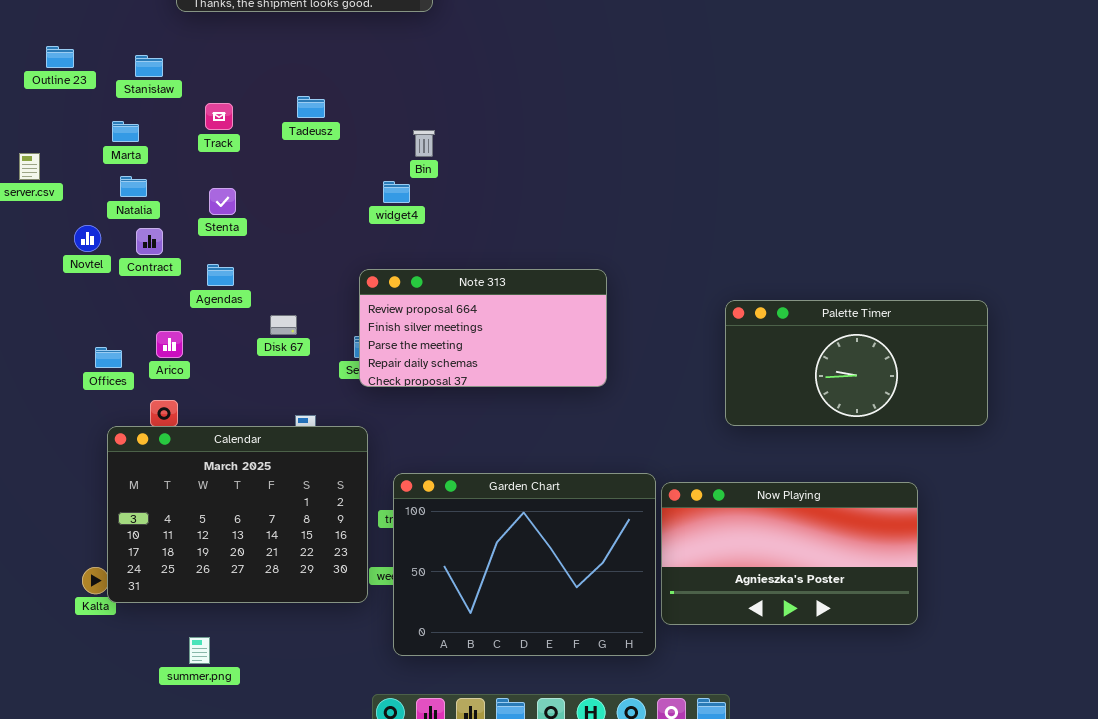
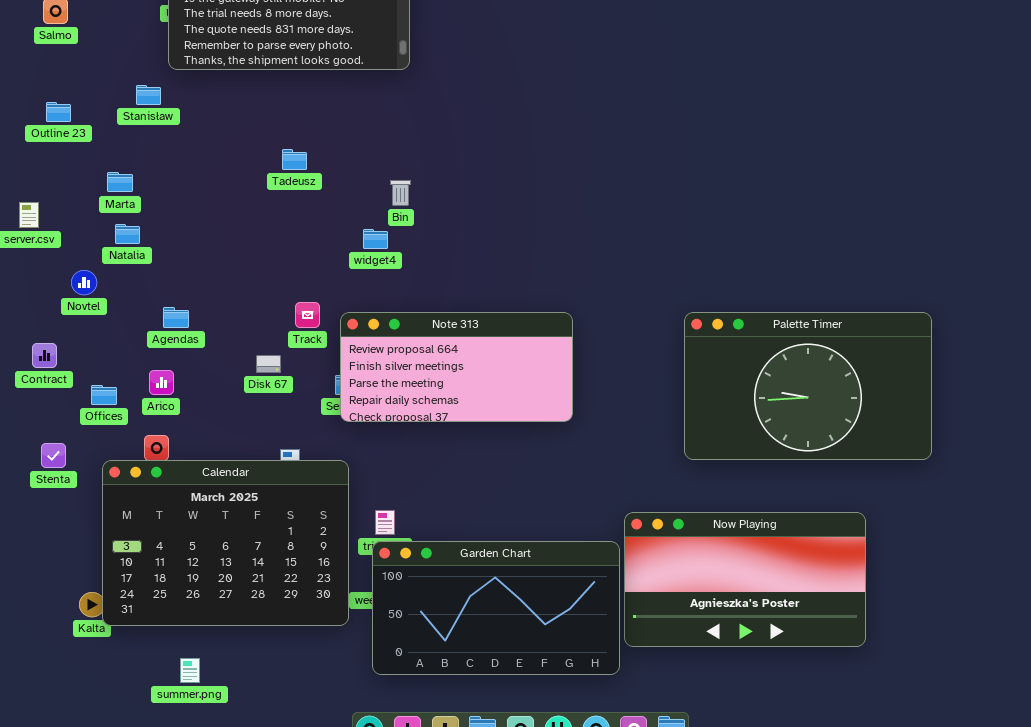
Stanisław: [135,55,163,77] -> [136,85,161,105], moved
Track: [205,103,233,130] -> [295,302,320,328], moved
Stenta: [209,188,236,215] -> [41,443,66,468], moved
Contract: [136,228,163,255] -> [32,343,57,368], moved
Agendas: [207,264,234,286] -> [163,307,189,328], moved
Palette Timer: [725,300,988,426] -> [684,312,932,460], resized
Garden Chart: [393,473,656,656] -> [372,541,620,675], resized

